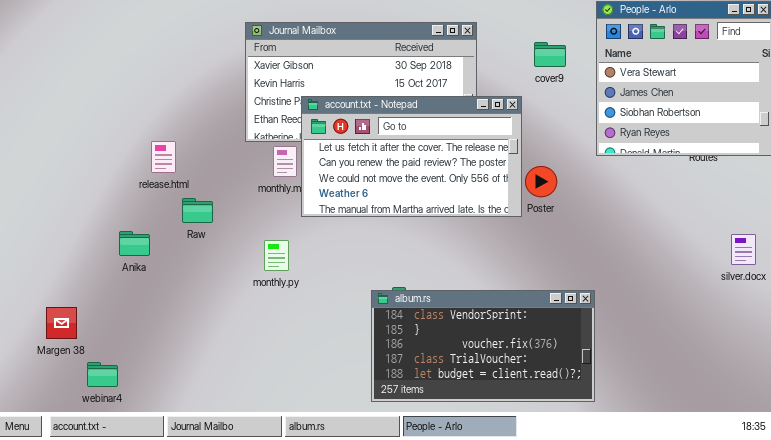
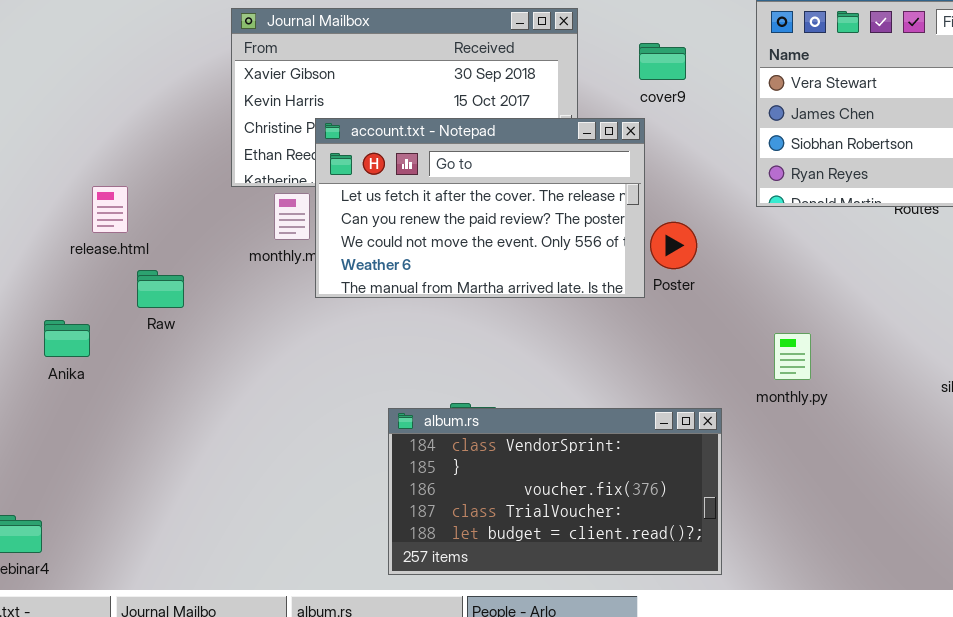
cover9: [534,42,566,67] -> [639,43,686,80], moved
monthly.py: [264,240,289,271] -> [774,333,811,380], moved
album.rs: [371,290,595,402] -> [388,408,722,575], moved

